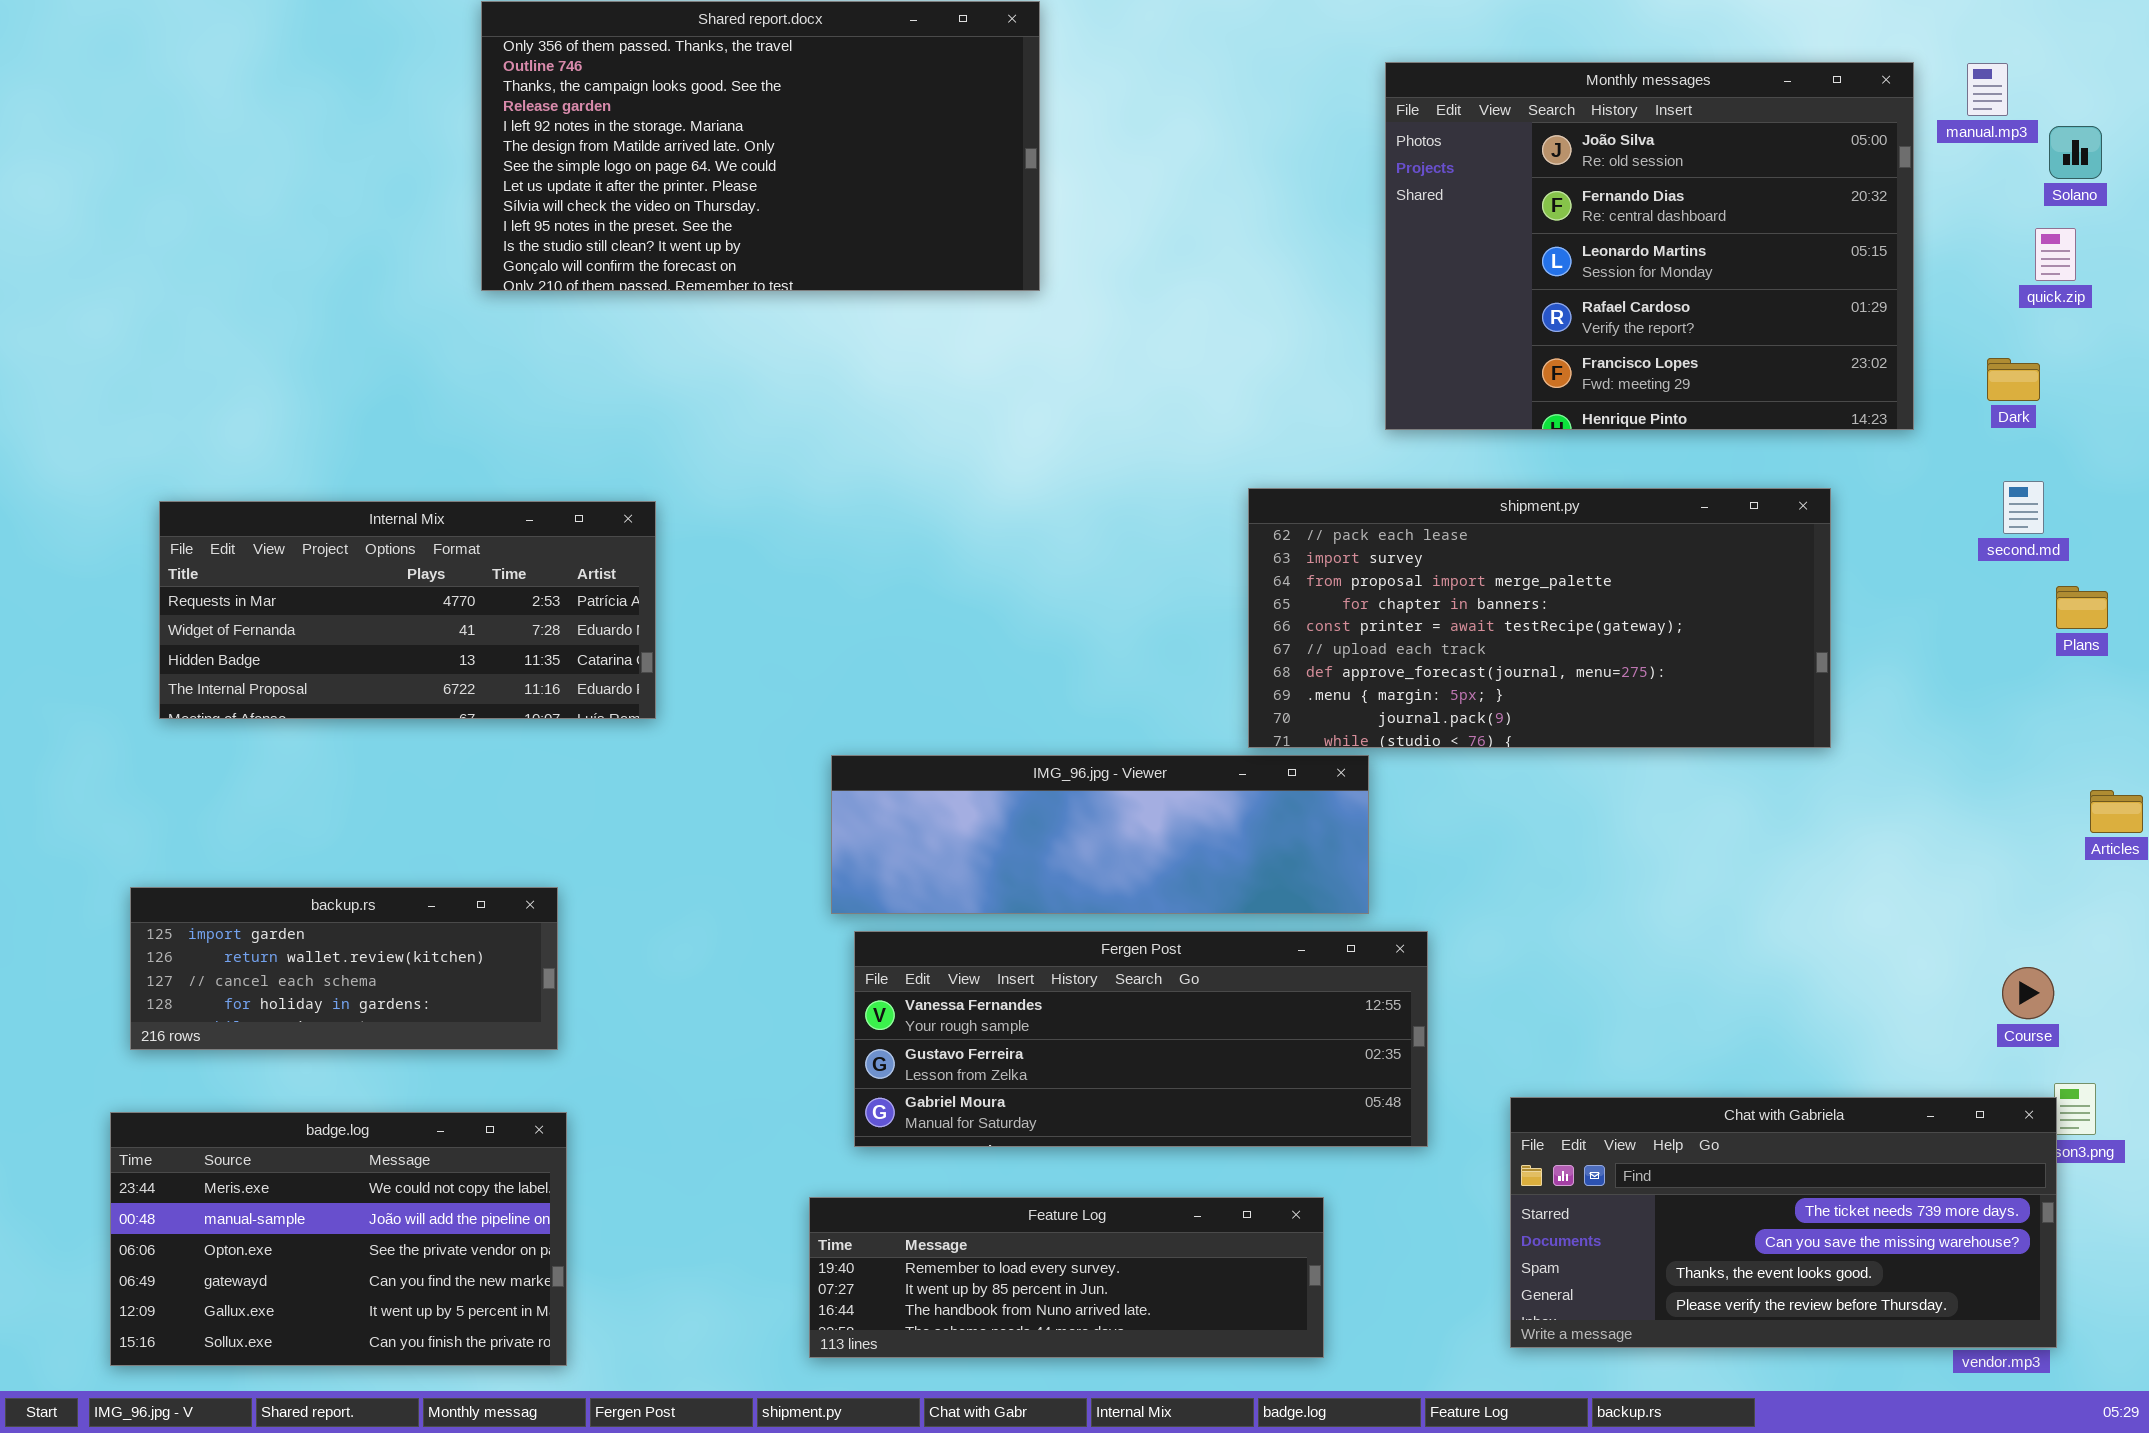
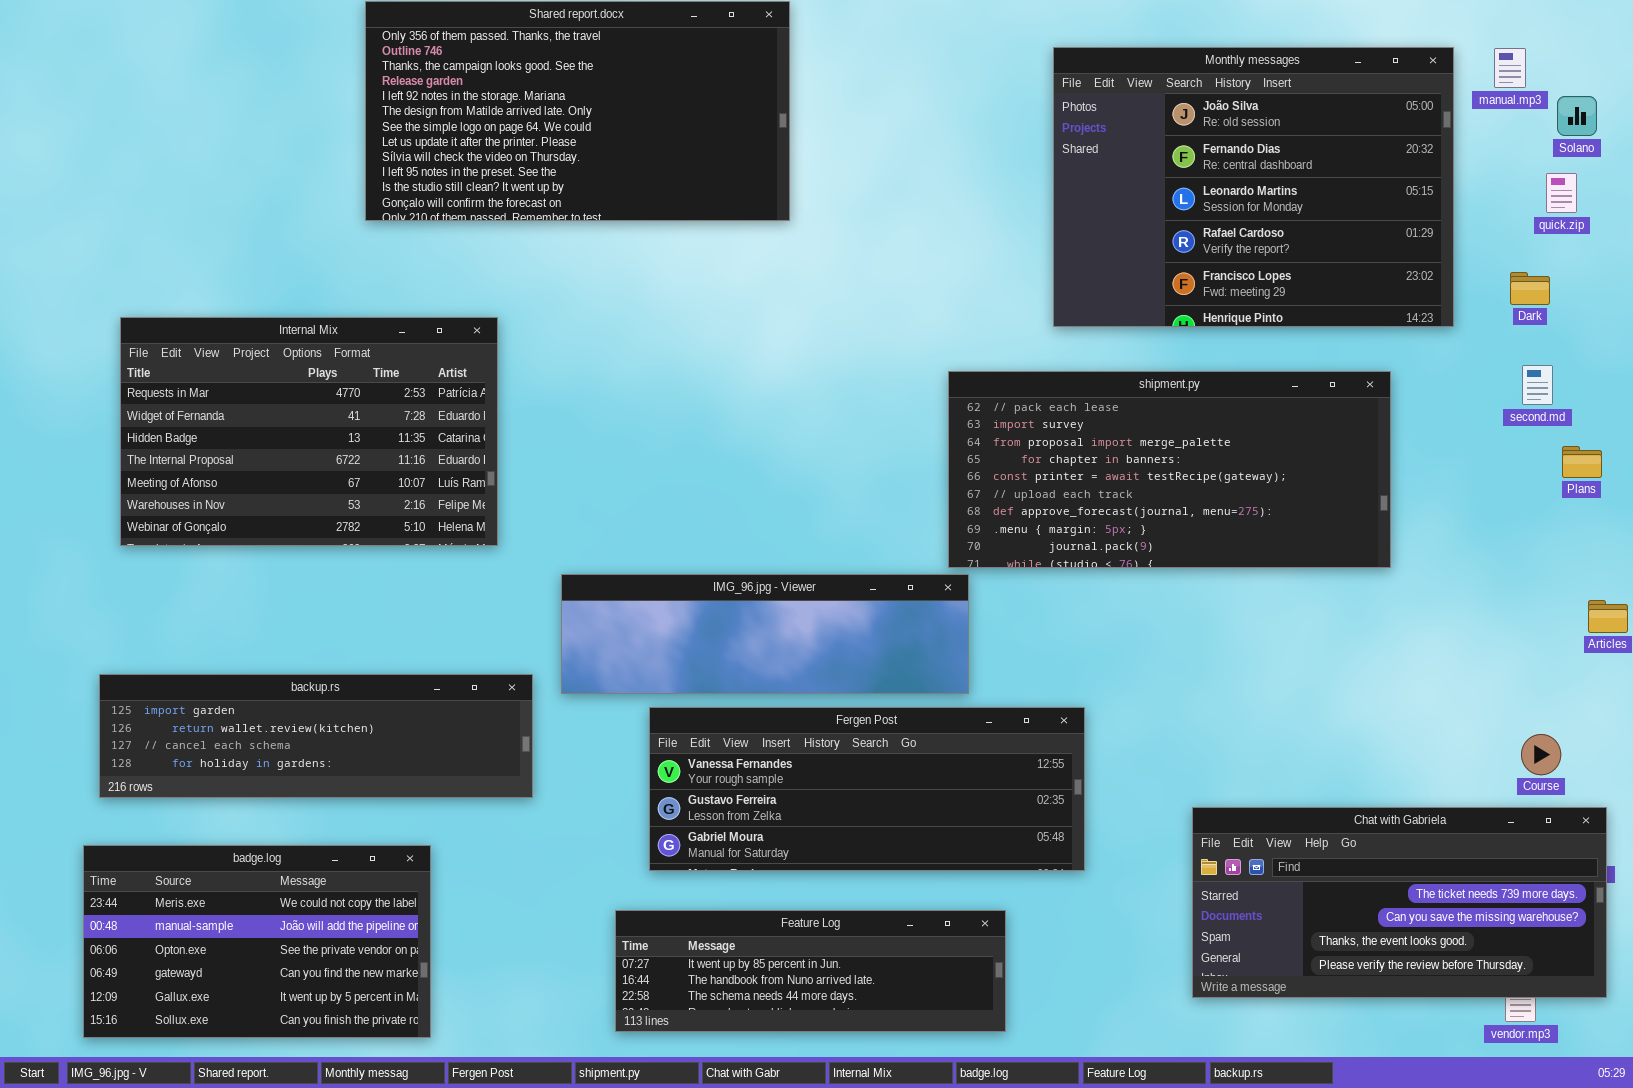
Internal Mix: [159,501,656,719] -> [120,317,498,546], resized
IMG_96.jpg - Viewer: [831,755,1369,914] -> [561,574,969,694], moved
backup.rs: [130,887,558,1050] -> [99,674,533,798], resized
Chat with Gabriela: [1510,1097,2057,1348] -> [1192,807,1607,998], moved
Feature Log: [809,1197,1324,1358] -> [615,910,1006,1032], scrolled down 1 row

